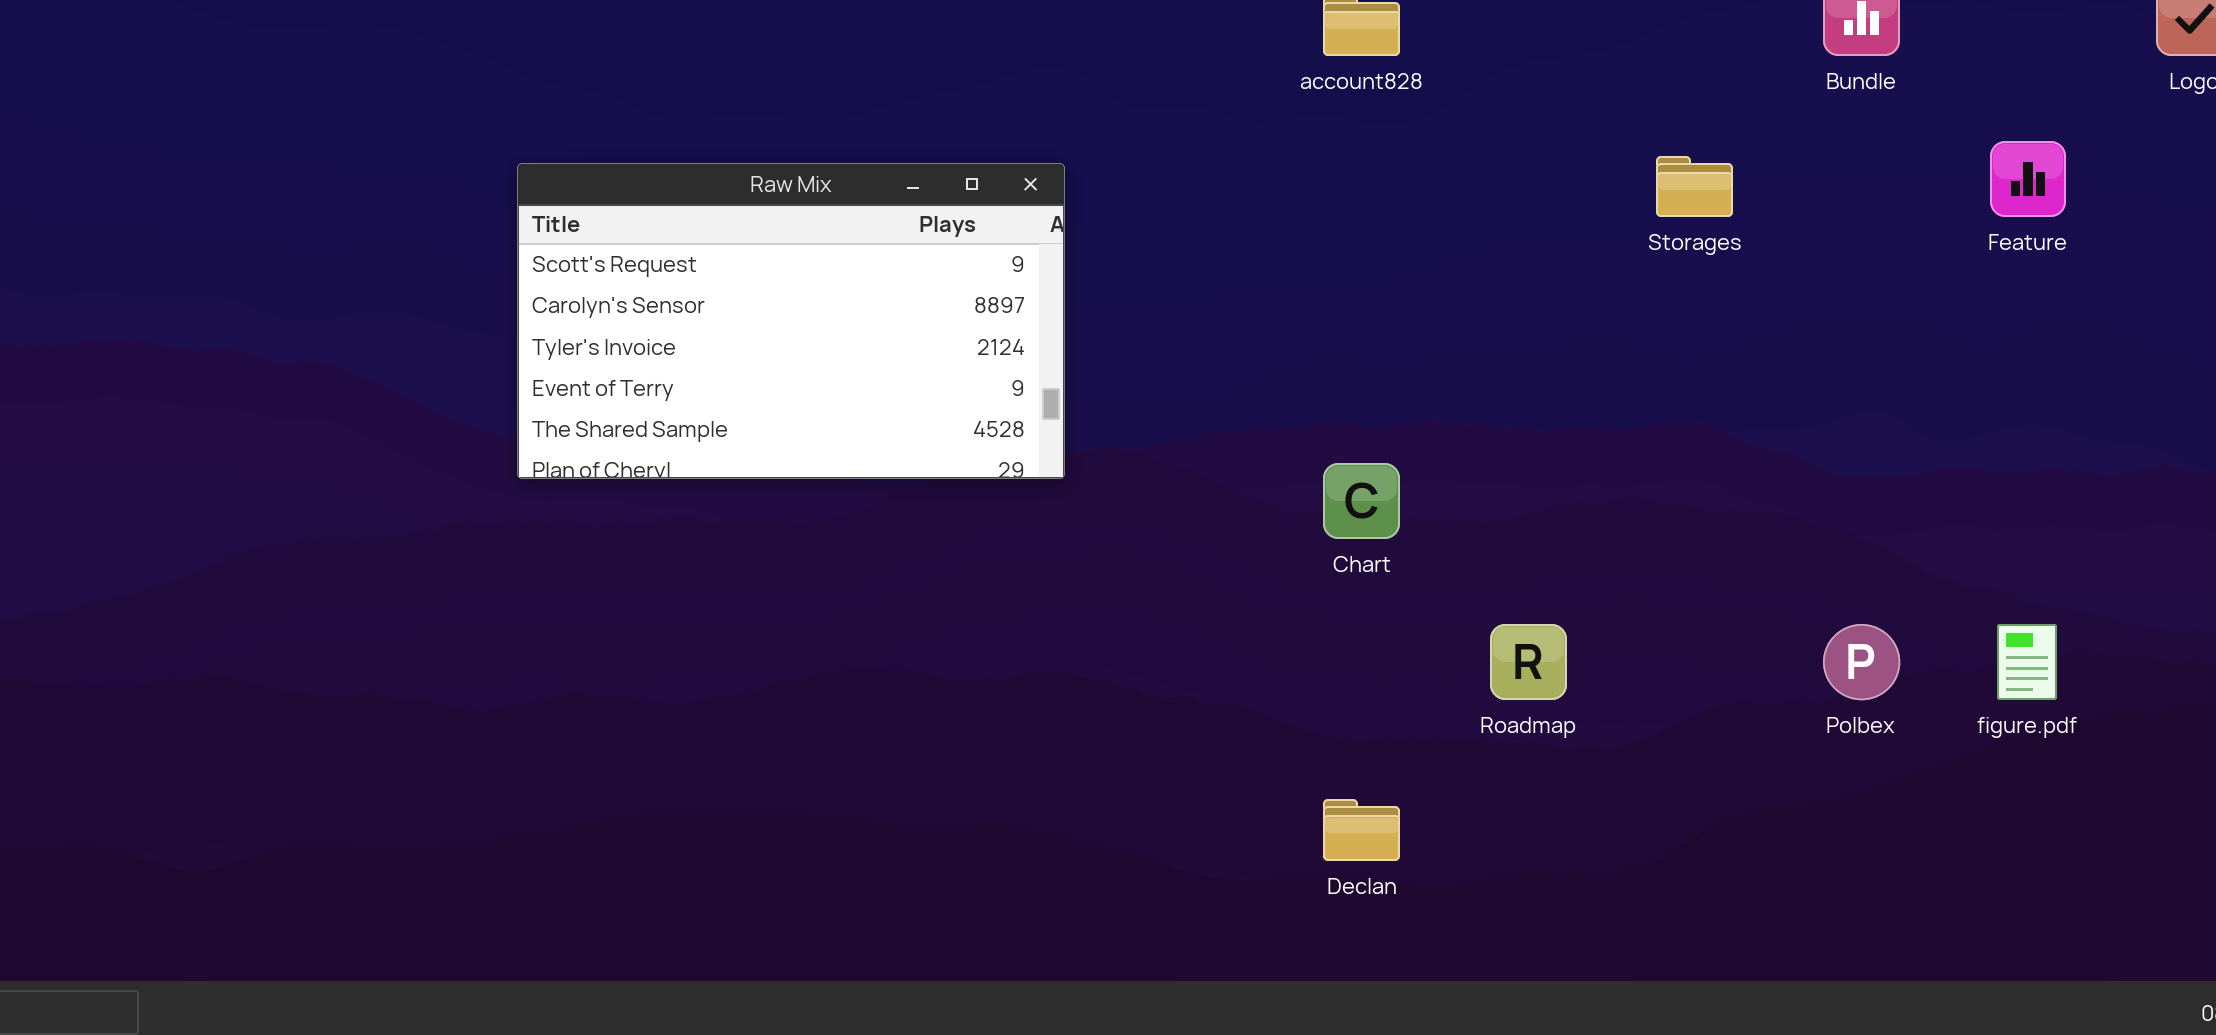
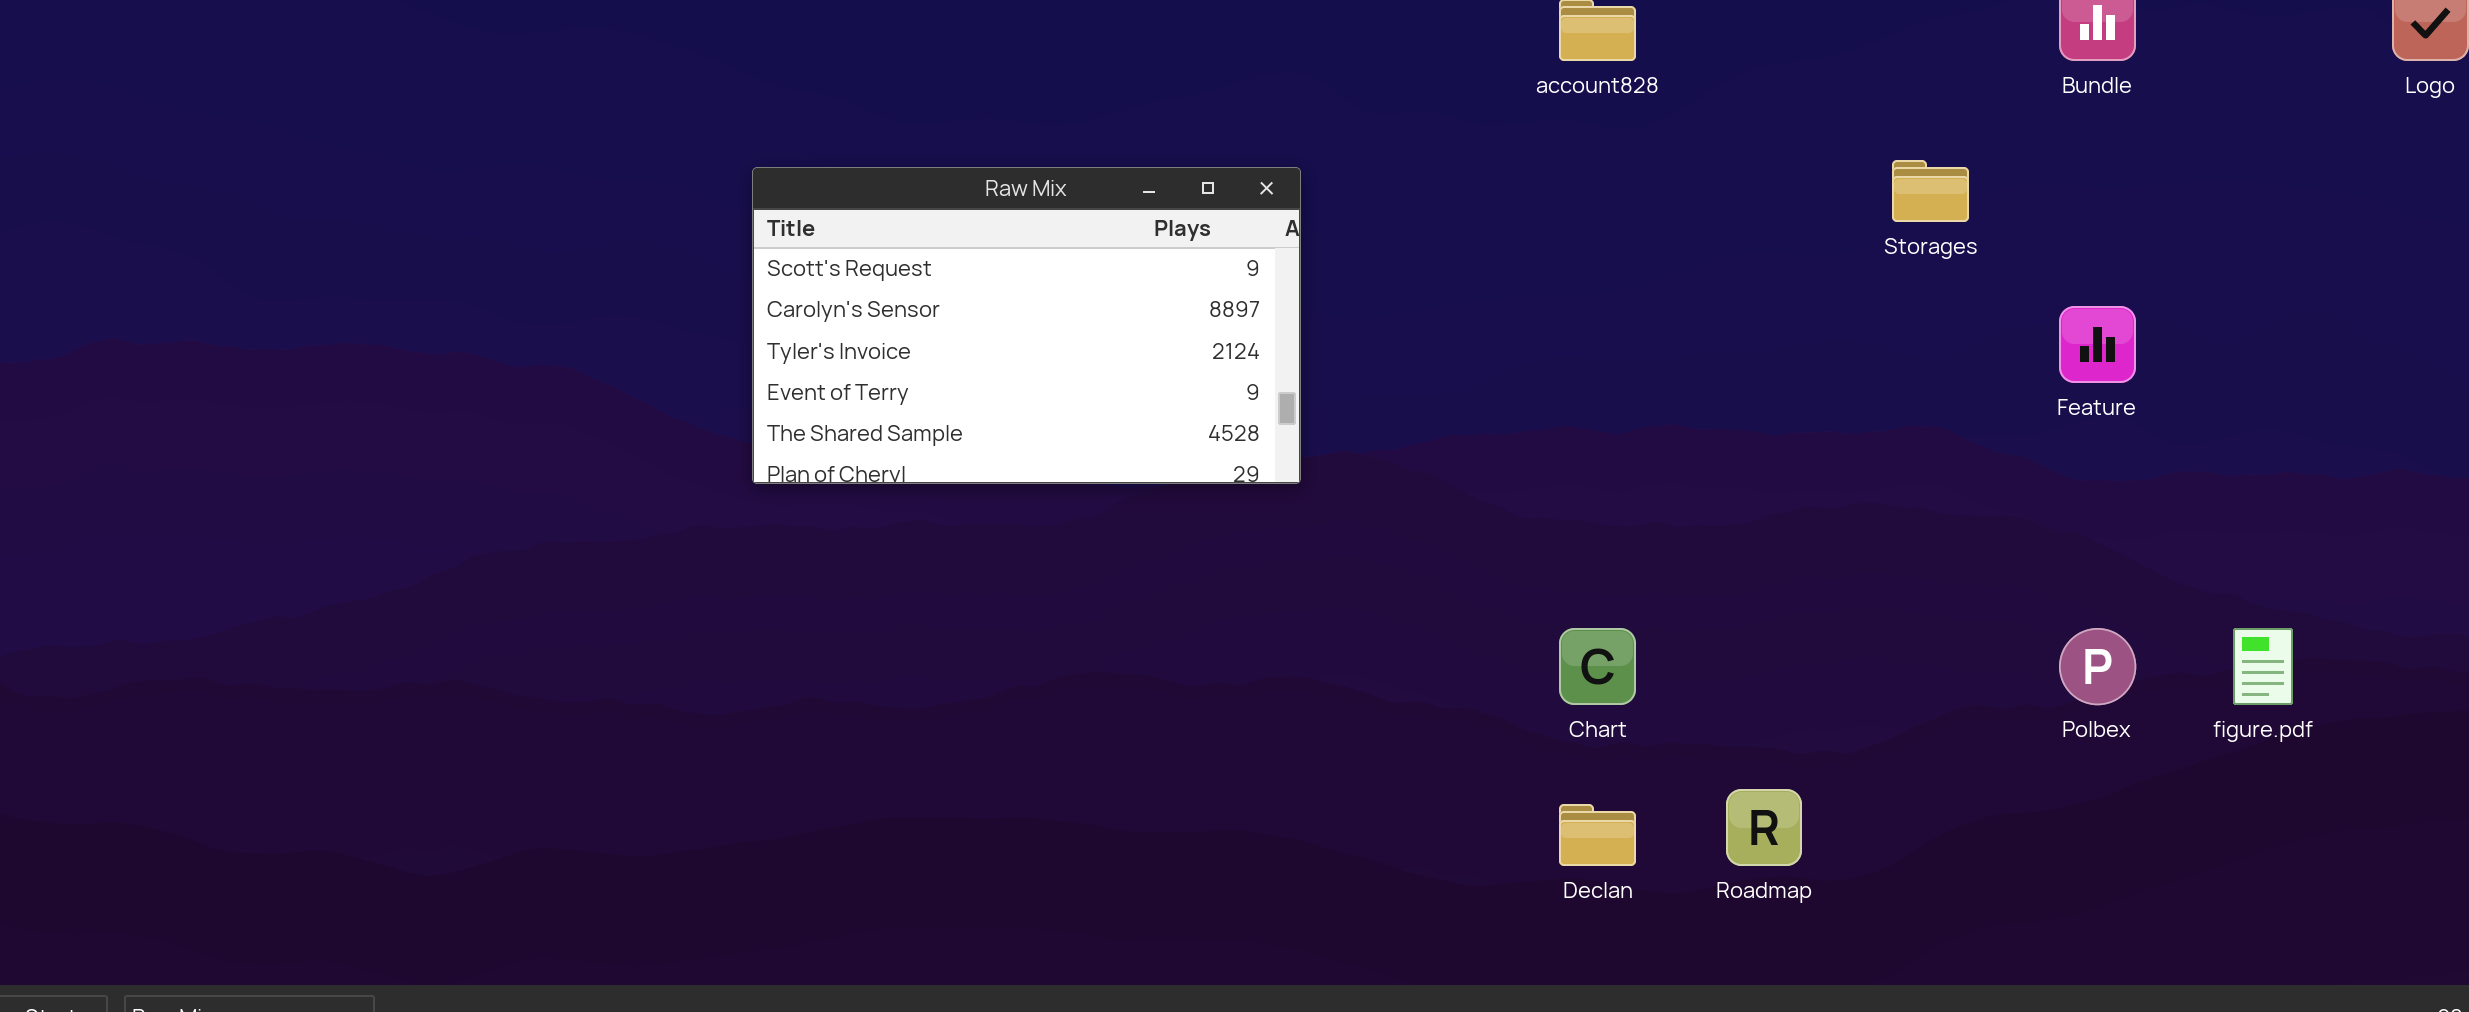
Feature: [1990,141,2066,217] -> [2059,306,2136,383], moved
Chart: [1323,463,1400,539] -> [1559,628,1636,705], moved
Roadmap: [1490,624,1567,700] -> [1726,789,1802,866], moved

